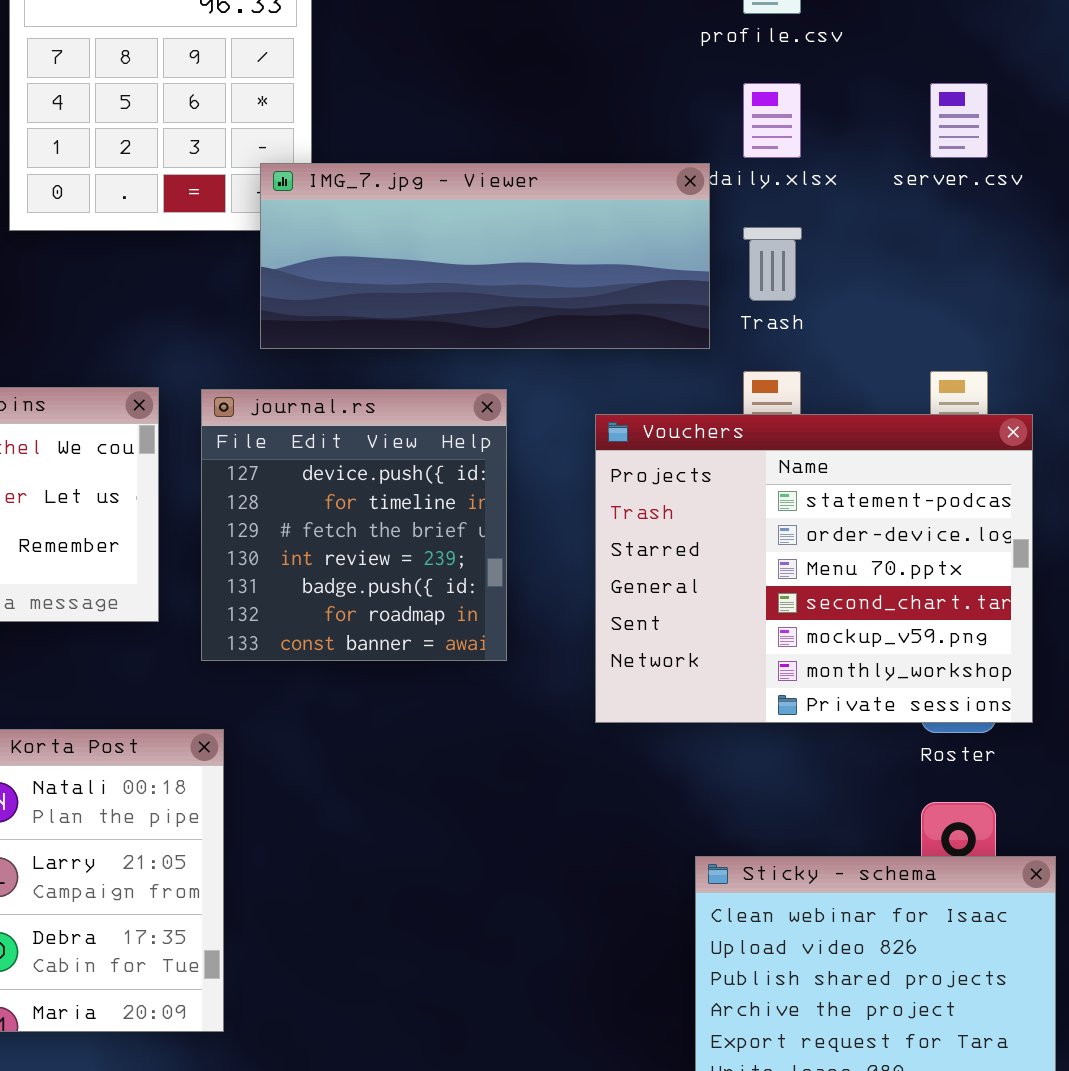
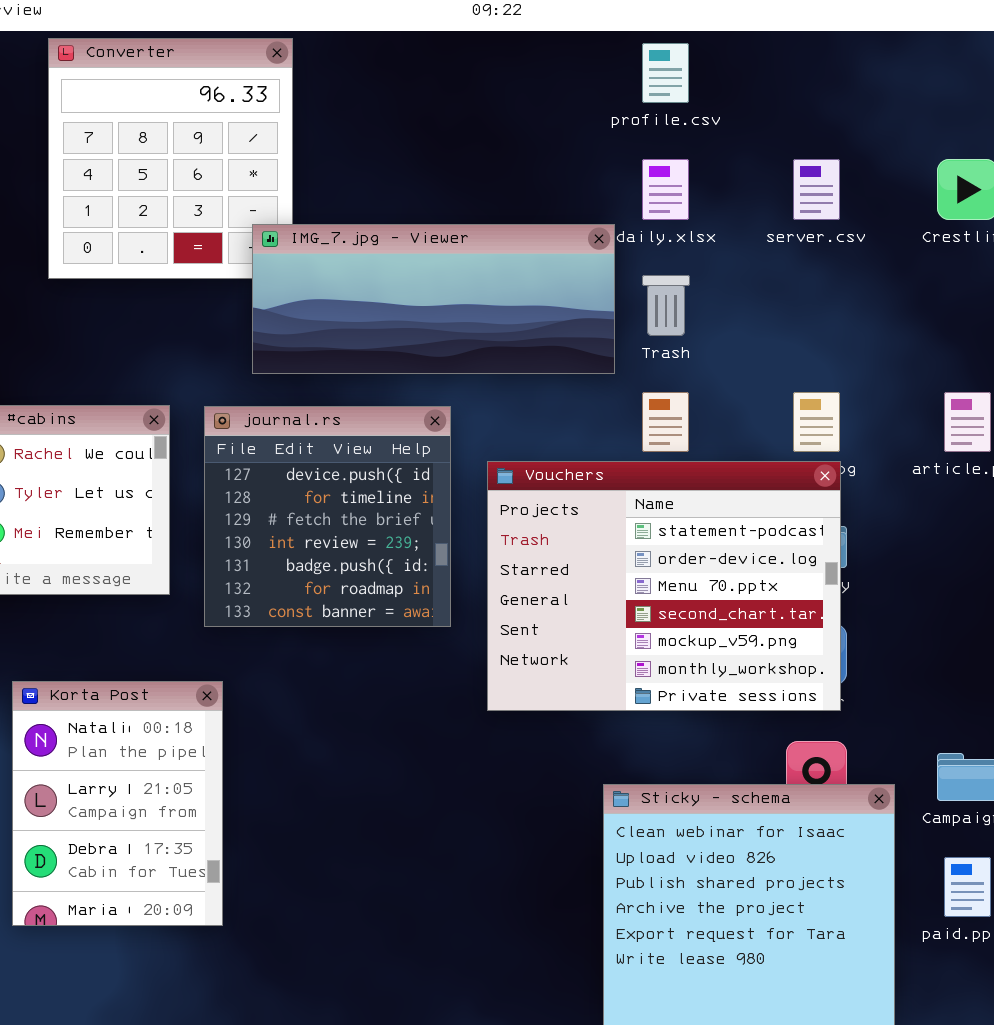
Vouchers: [595,414,1033,723] -> [487,461,841,711], moved

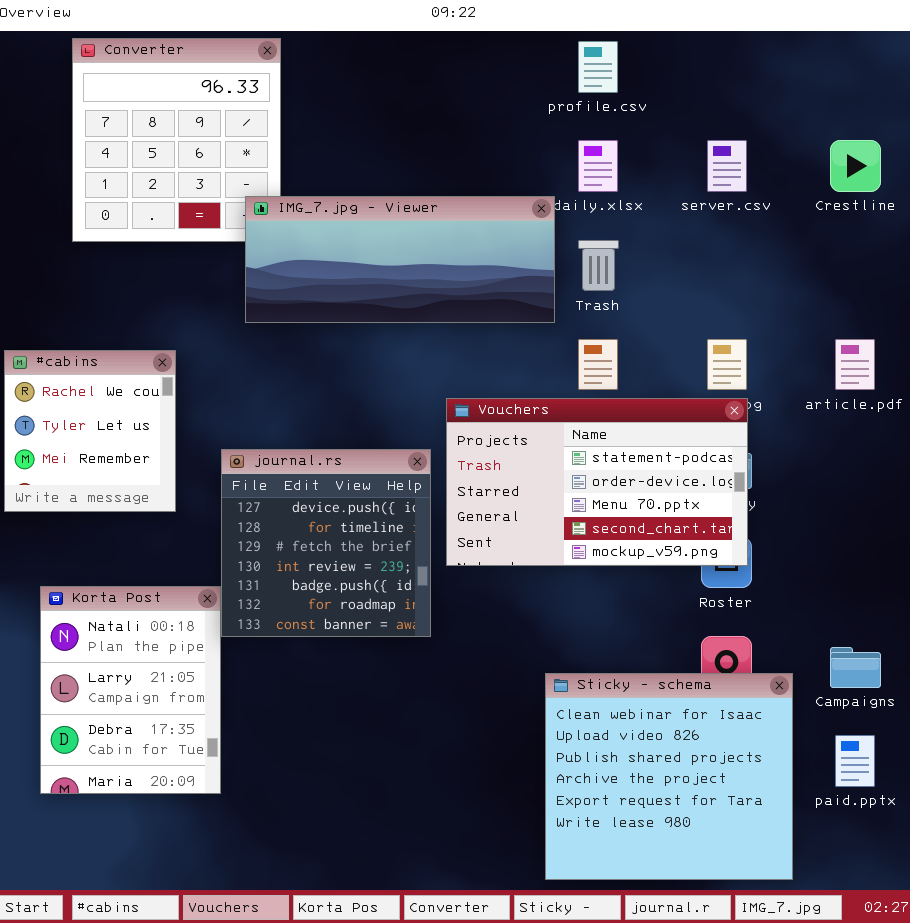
journal.rs: [204,406,451,627] -> [221,449,431,637], moved
Vouchers: [487,461,841,711] -> [446,398,748,566], resized

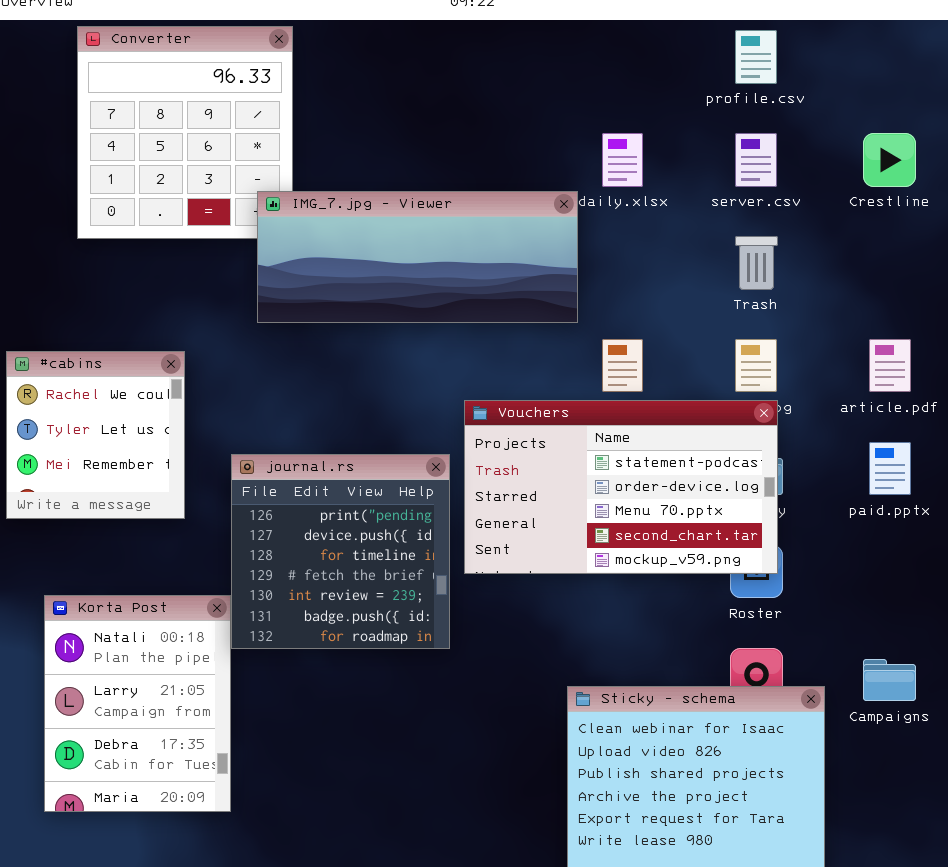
profile.csv: [578,41,618,93] -> [735,30,777,84], moved
Trash: [578,240,619,291] -> [735,236,778,290], moved
journal.rs: [221,449,431,637] -> [231,454,450,649], scrolled up 1 row
paid.pptx: [835,735,875,787] -> [869,442,911,495], moved

